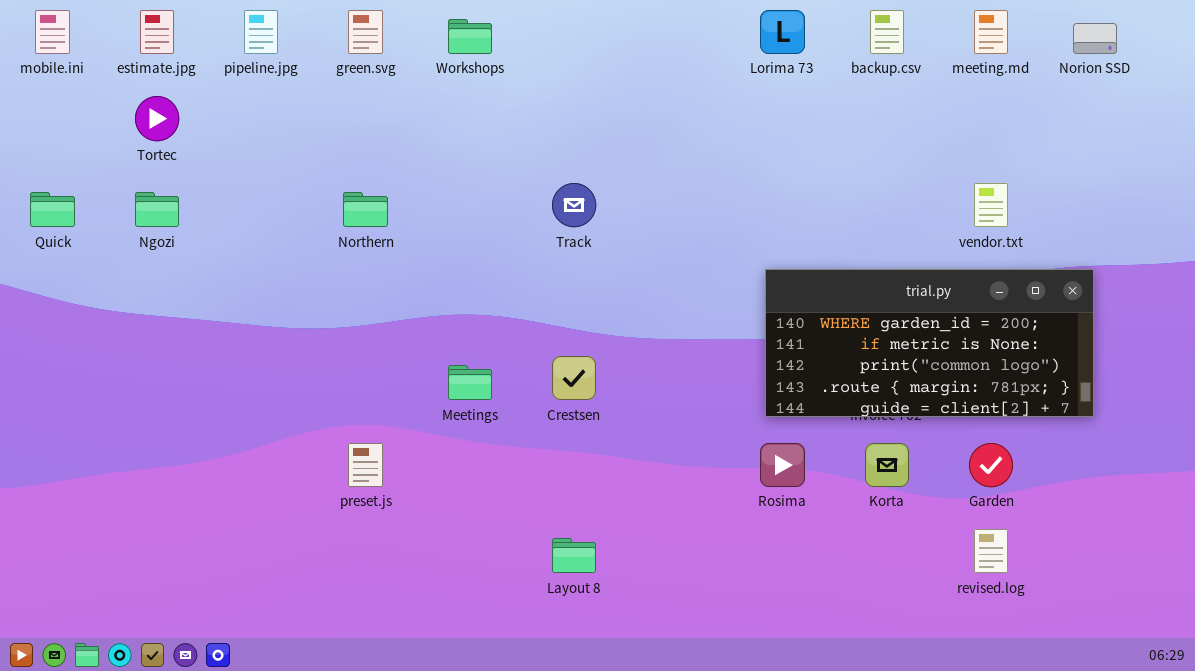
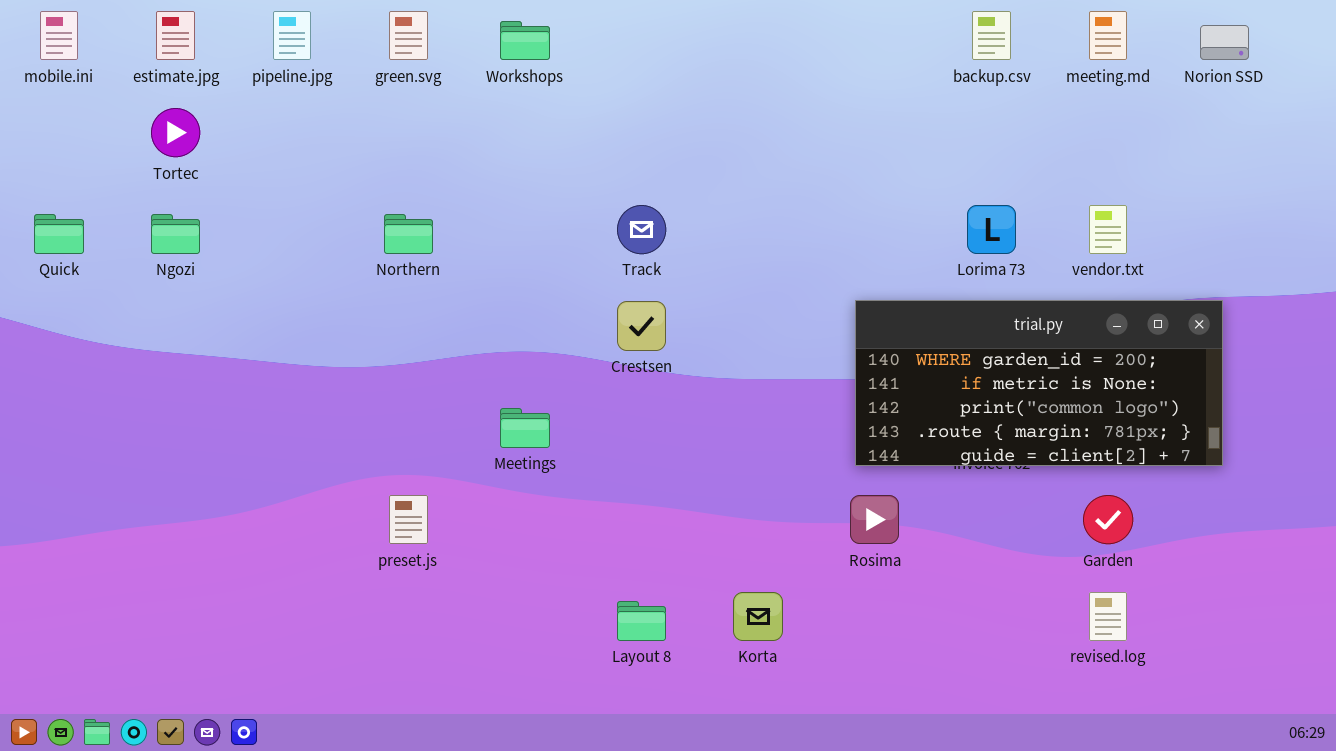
Lorima 73: [760,10,805,54] -> [967,205,1016,254], moved
Crestsen: [552,356,596,400] -> [617,301,666,351], moved
Korta: [865,443,909,487] -> [733,592,783,641], moved

